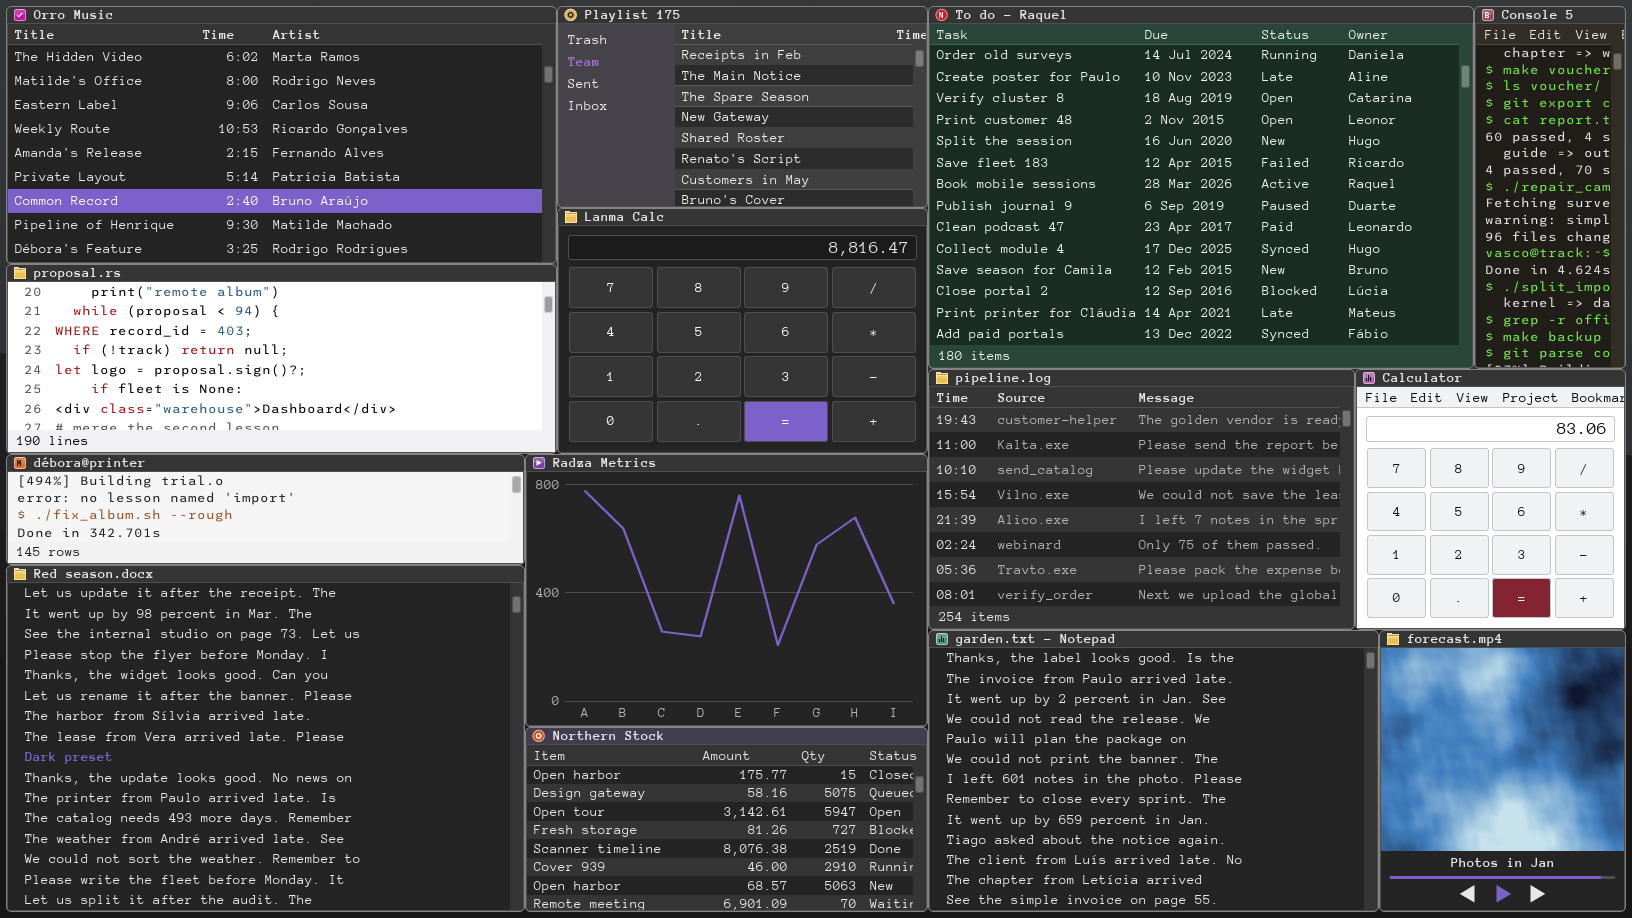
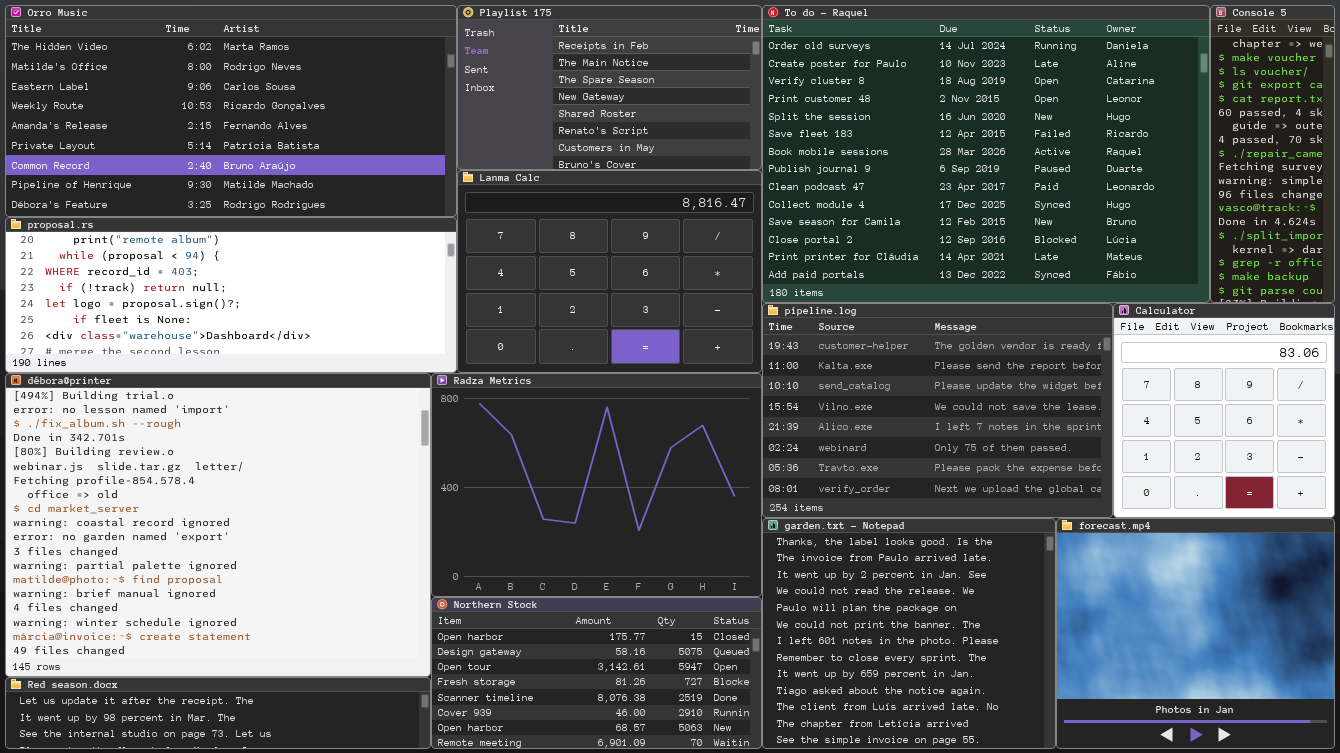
débora@printer: [6,454,525,565] -> [5,373,431,677], resized
Red season.docx: [6,565,525,912] -> [5,677,431,749], resized
garden.txt - Notepad: [928,630,1379,912] -> [762,518,1056,749], resized
forecast.mp4: [1379,630,1626,912] -> [1056,518,1335,749], resized

